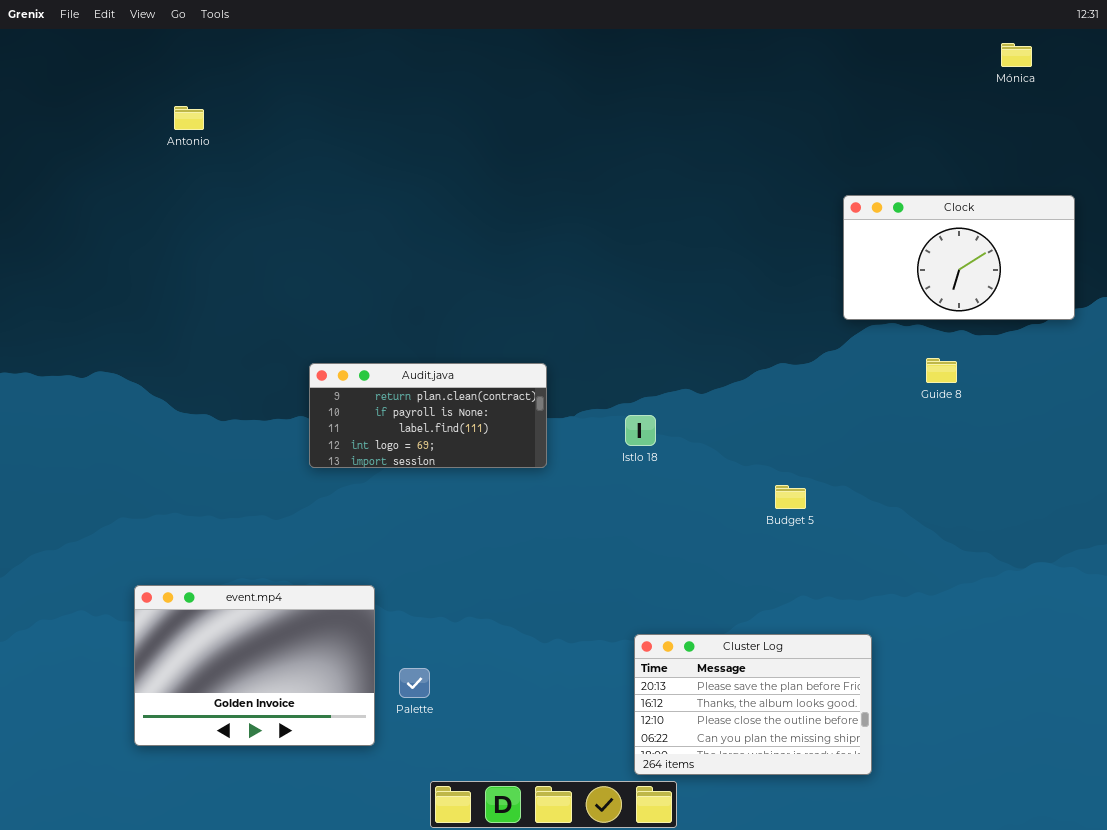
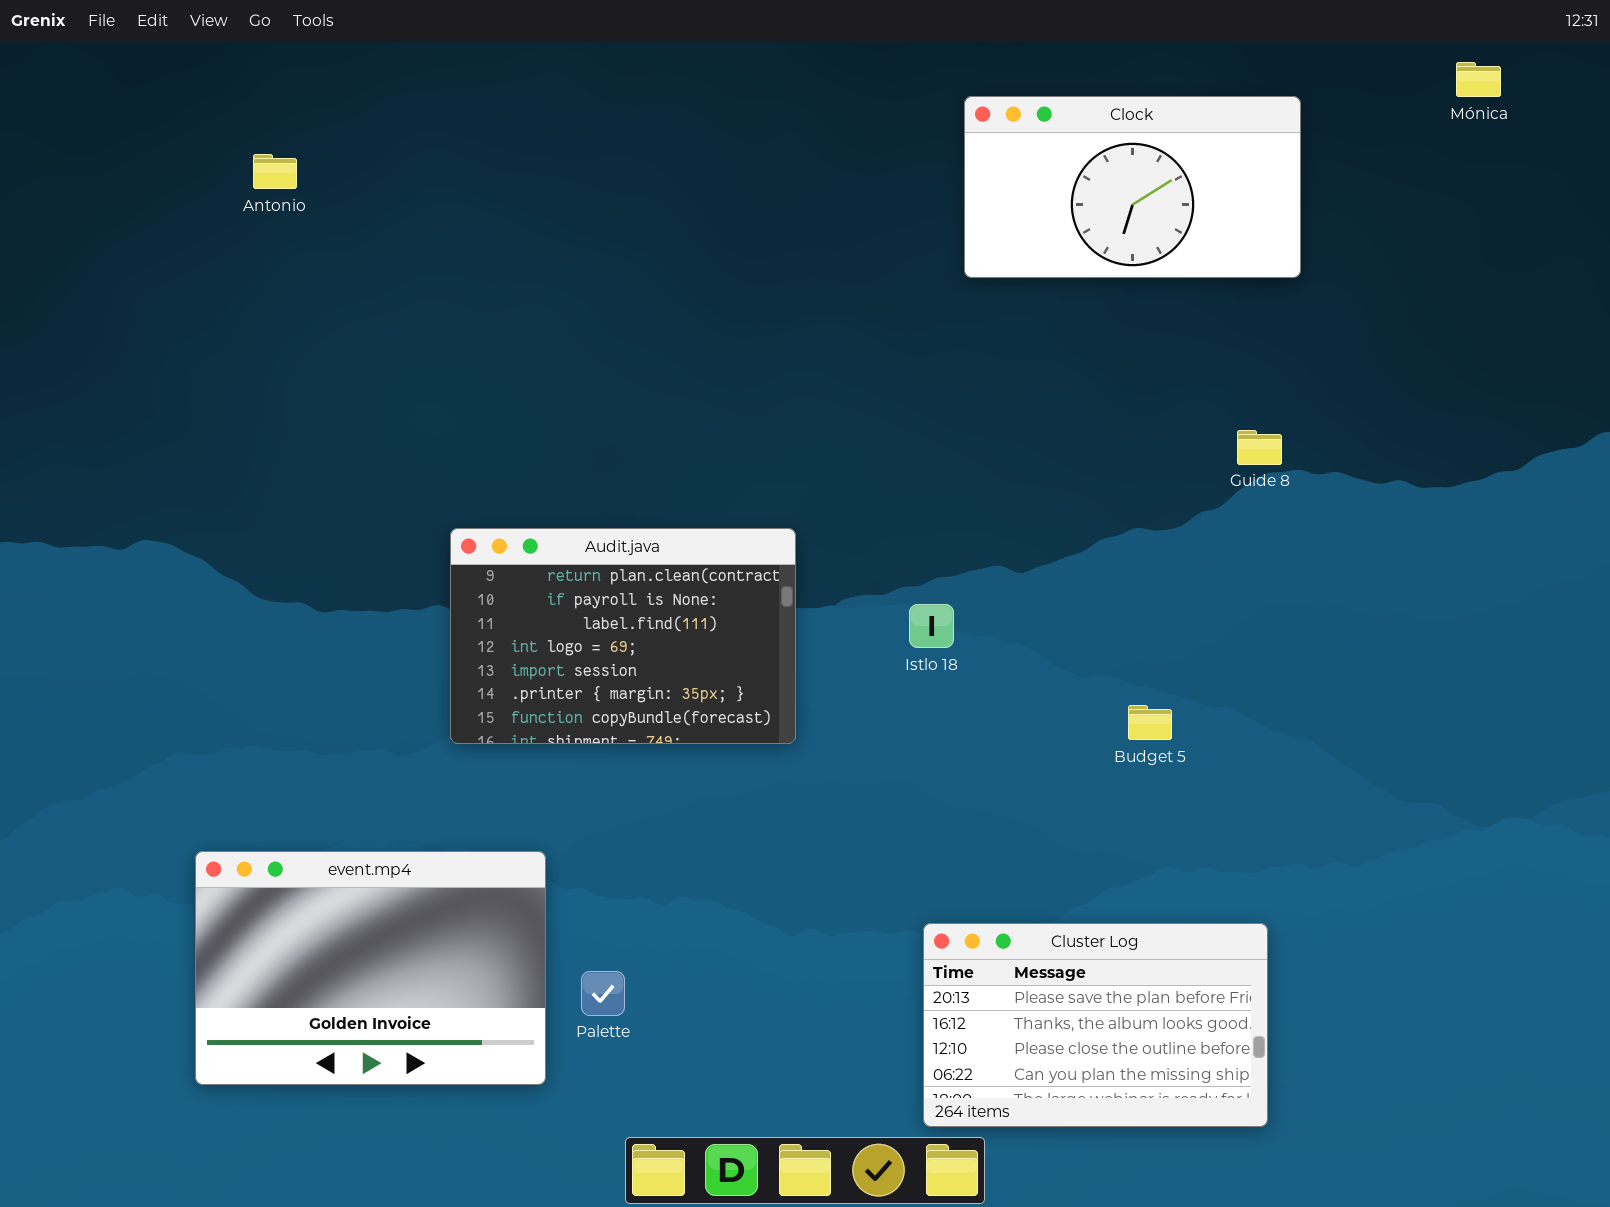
Clock: [843,195,1075,320] -> [964,96,1301,278], moved
Guide 8: [926,358,957,383] -> [1237,430,1282,465], moved
Audit.java: [309,363,547,468] -> [450,528,796,744], resized

